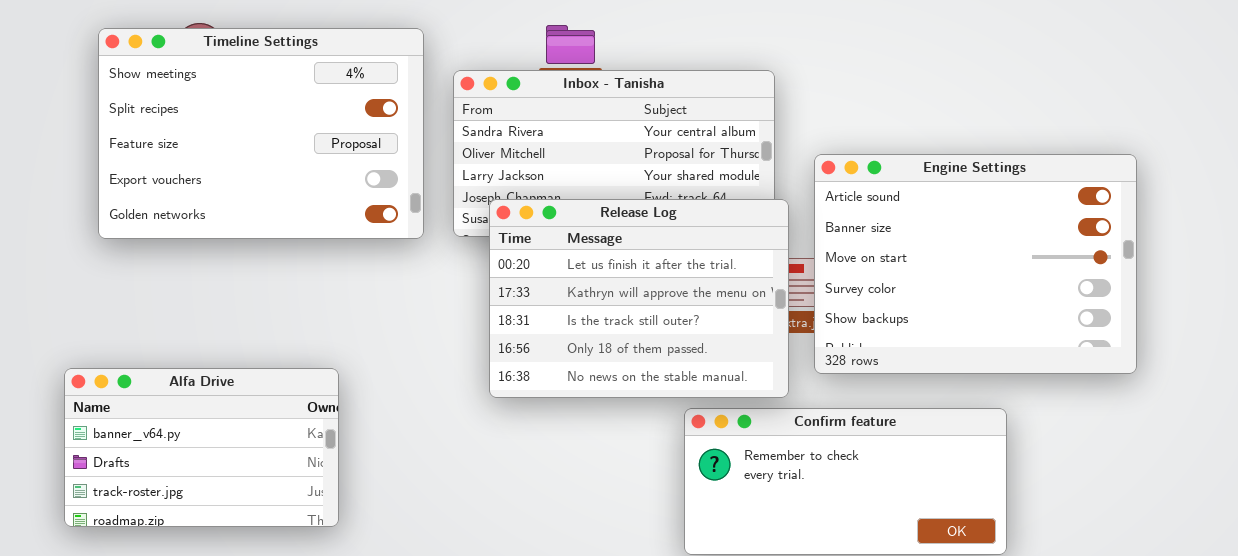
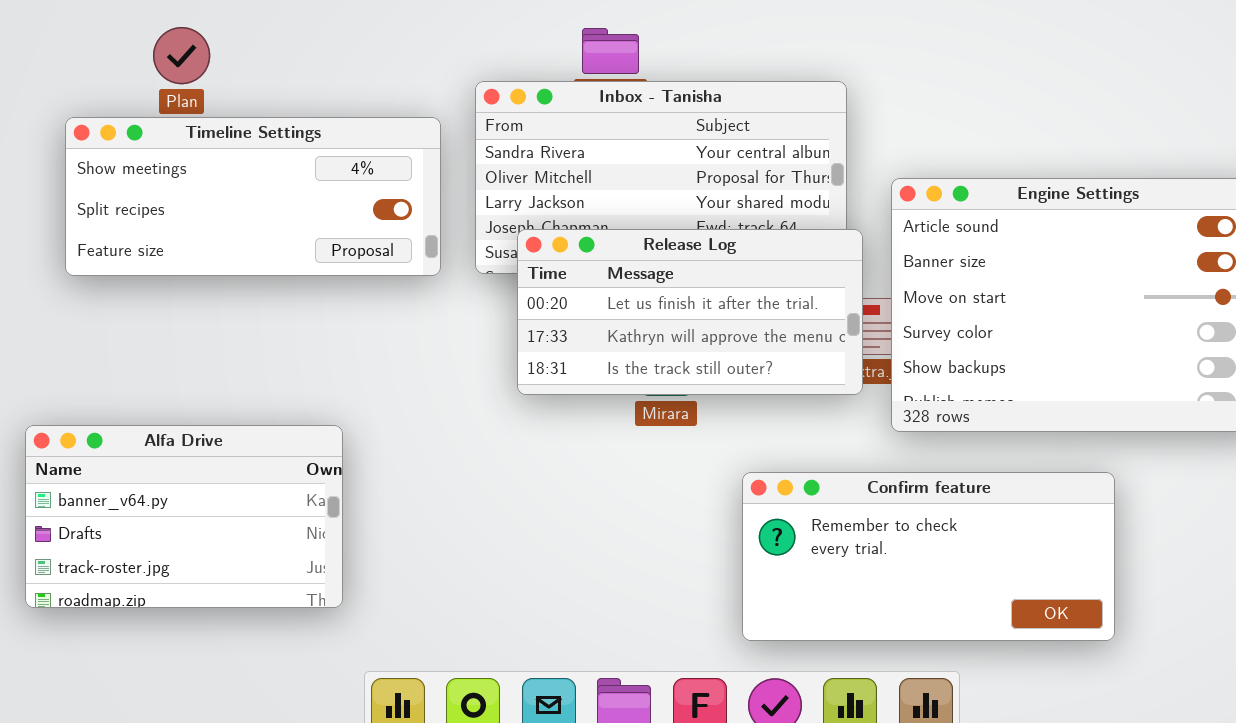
Timeline Settings: [98,28,424,239] -> [65,117,441,276], resized
Release Log: [489,199,789,398] -> [517,229,863,395], resized

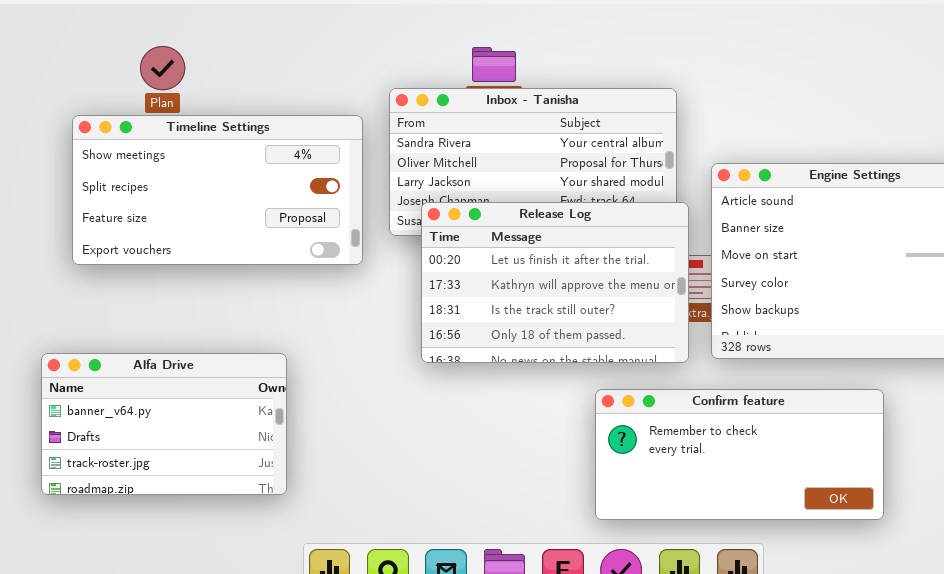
Timeline Settings: [65,117,441,276] -> [72,115,363,265], resized
Release Log: [517,229,863,395] -> [421,202,689,363], resized

